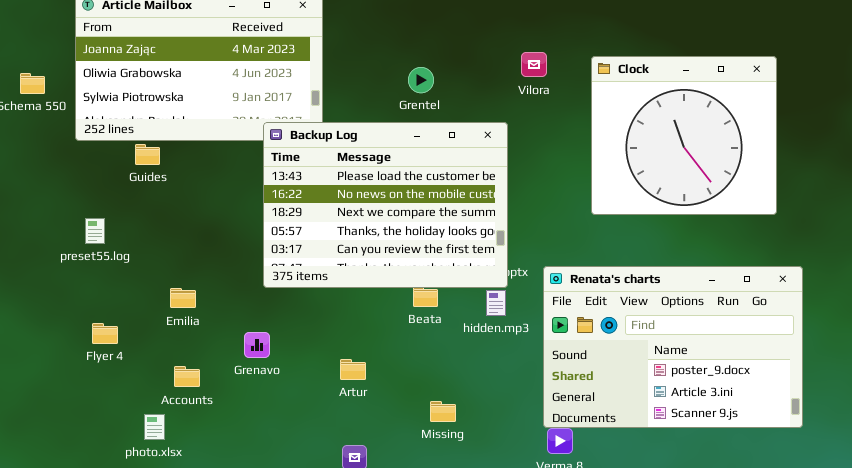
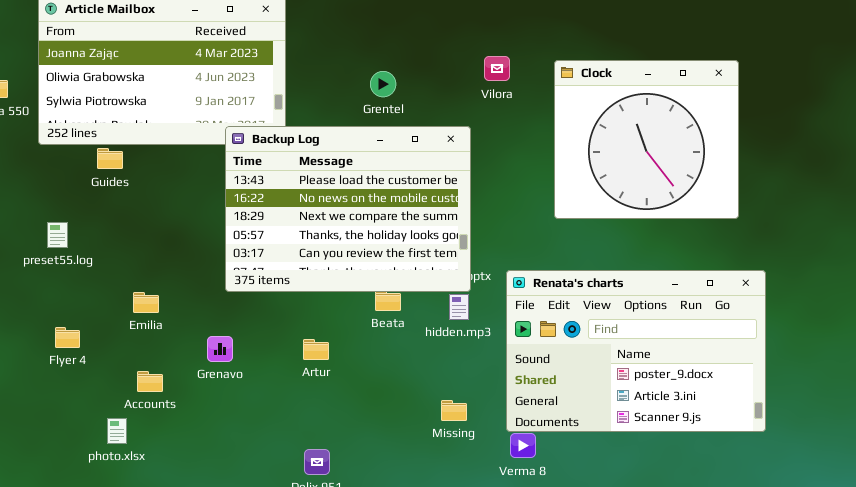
Artur: [340,359,366,380] -> [303,339,329,360], moved
Missing: [430,401,456,422] -> [441,400,467,421], moved

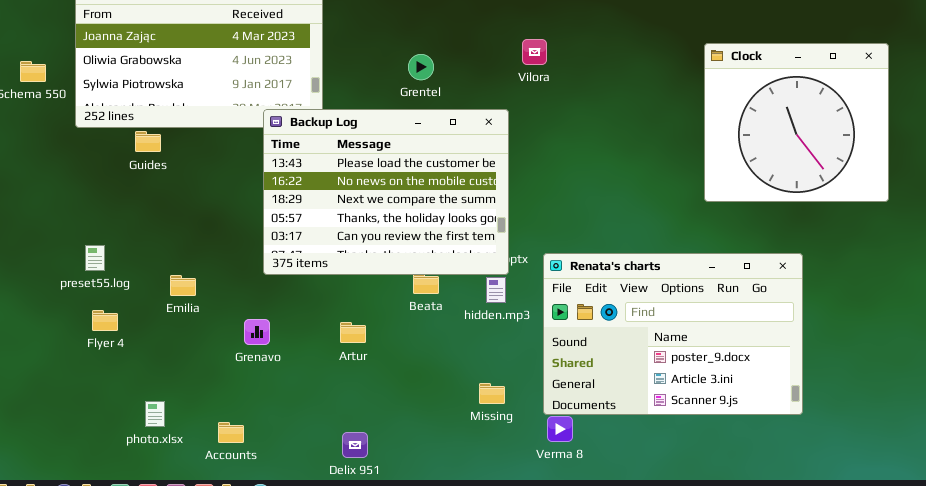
Clock: [554,60,739,219] -> [704,43,889,202], moved
preset55.log: [47,222,68,248] -> [85,245,105,271], moved
Accounts: [137,371,163,392] -> [218,422,244,443], moved

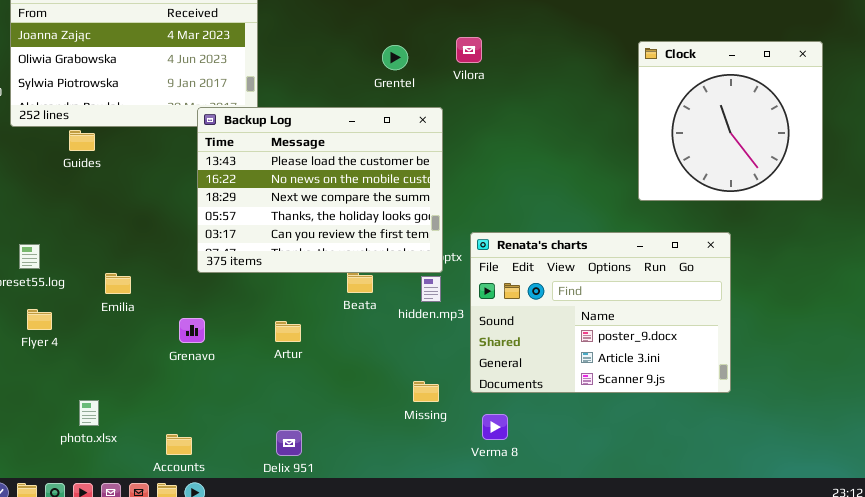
Grentel: [408,54,434,80] -> [382,45,408,70], moved
Renata's charts: [543,253,803,415] -> [470,232,731,393], moved
Accounts: [218,422,244,443] -> [166,434,192,455], moved

